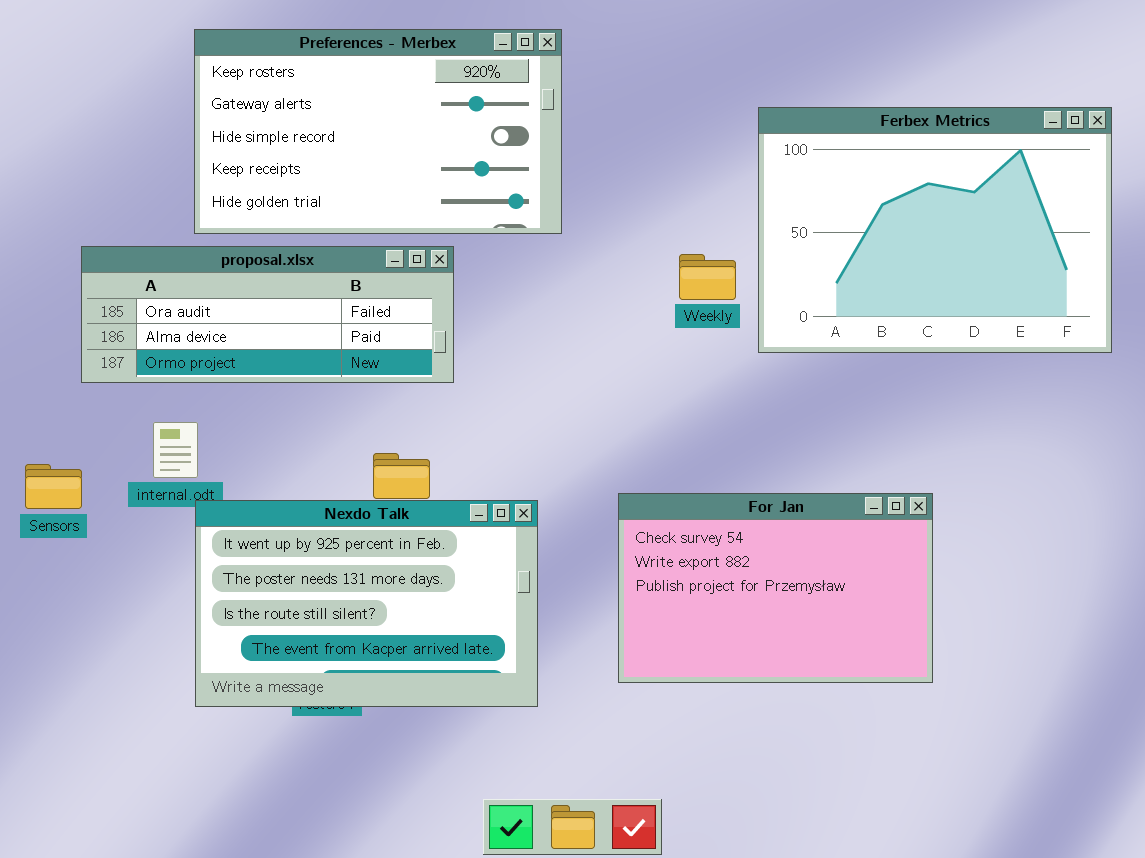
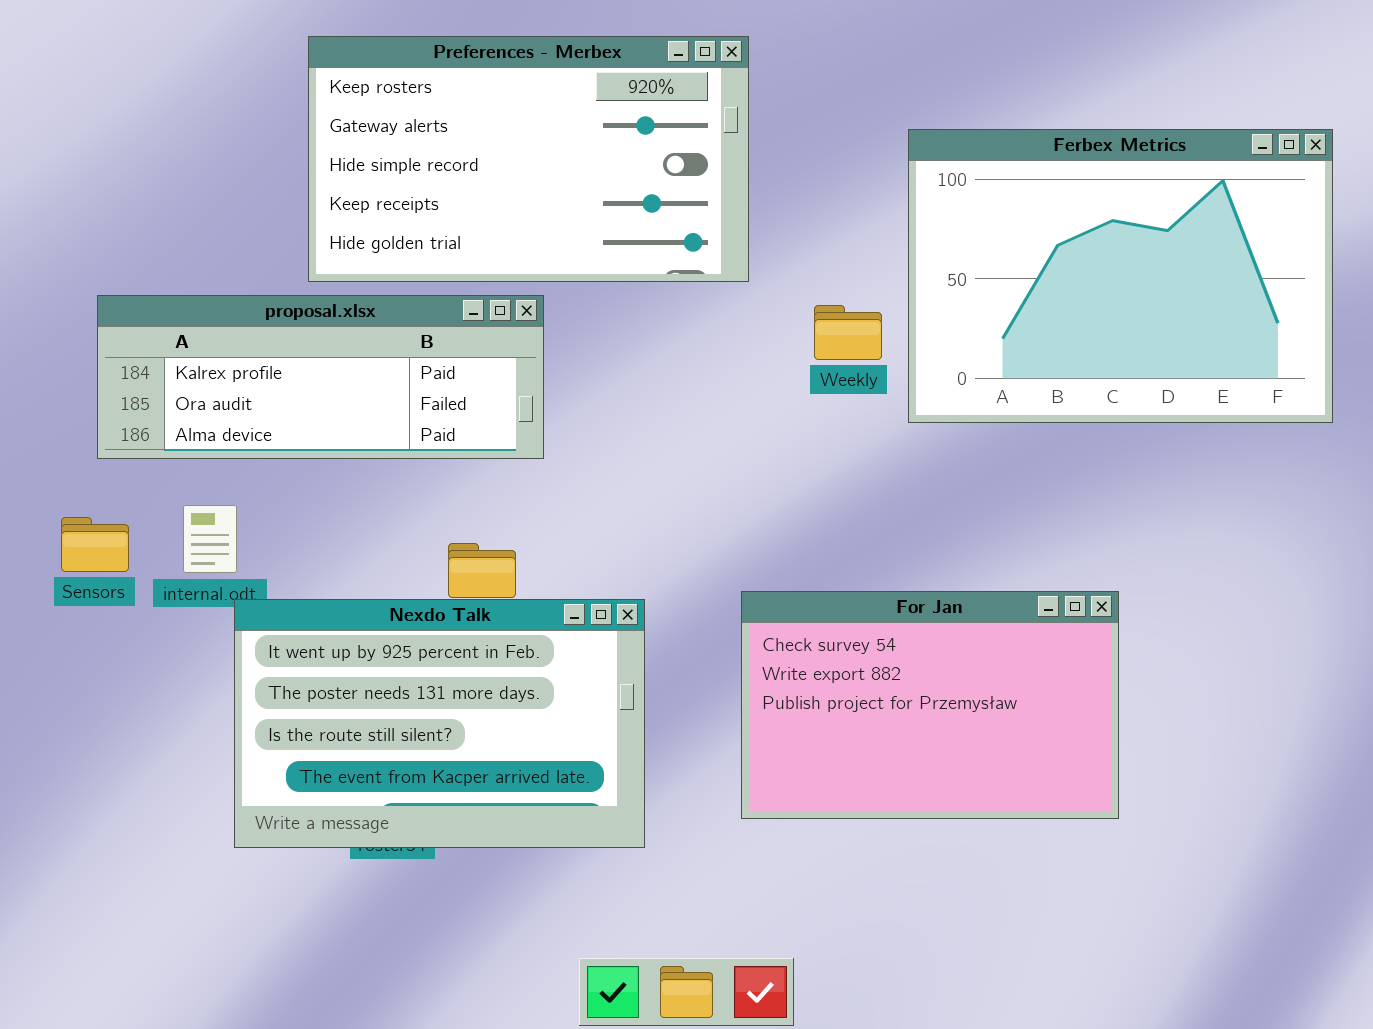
Preferences - Merbex: [194,29,562,234] -> [308,36,749,282], moved
proposal.xlsx: [81,246,454,383] -> [97,295,544,459], scrolled up 1 row
Sensors: [25,464,82,509] -> [61,517,129,572], moved

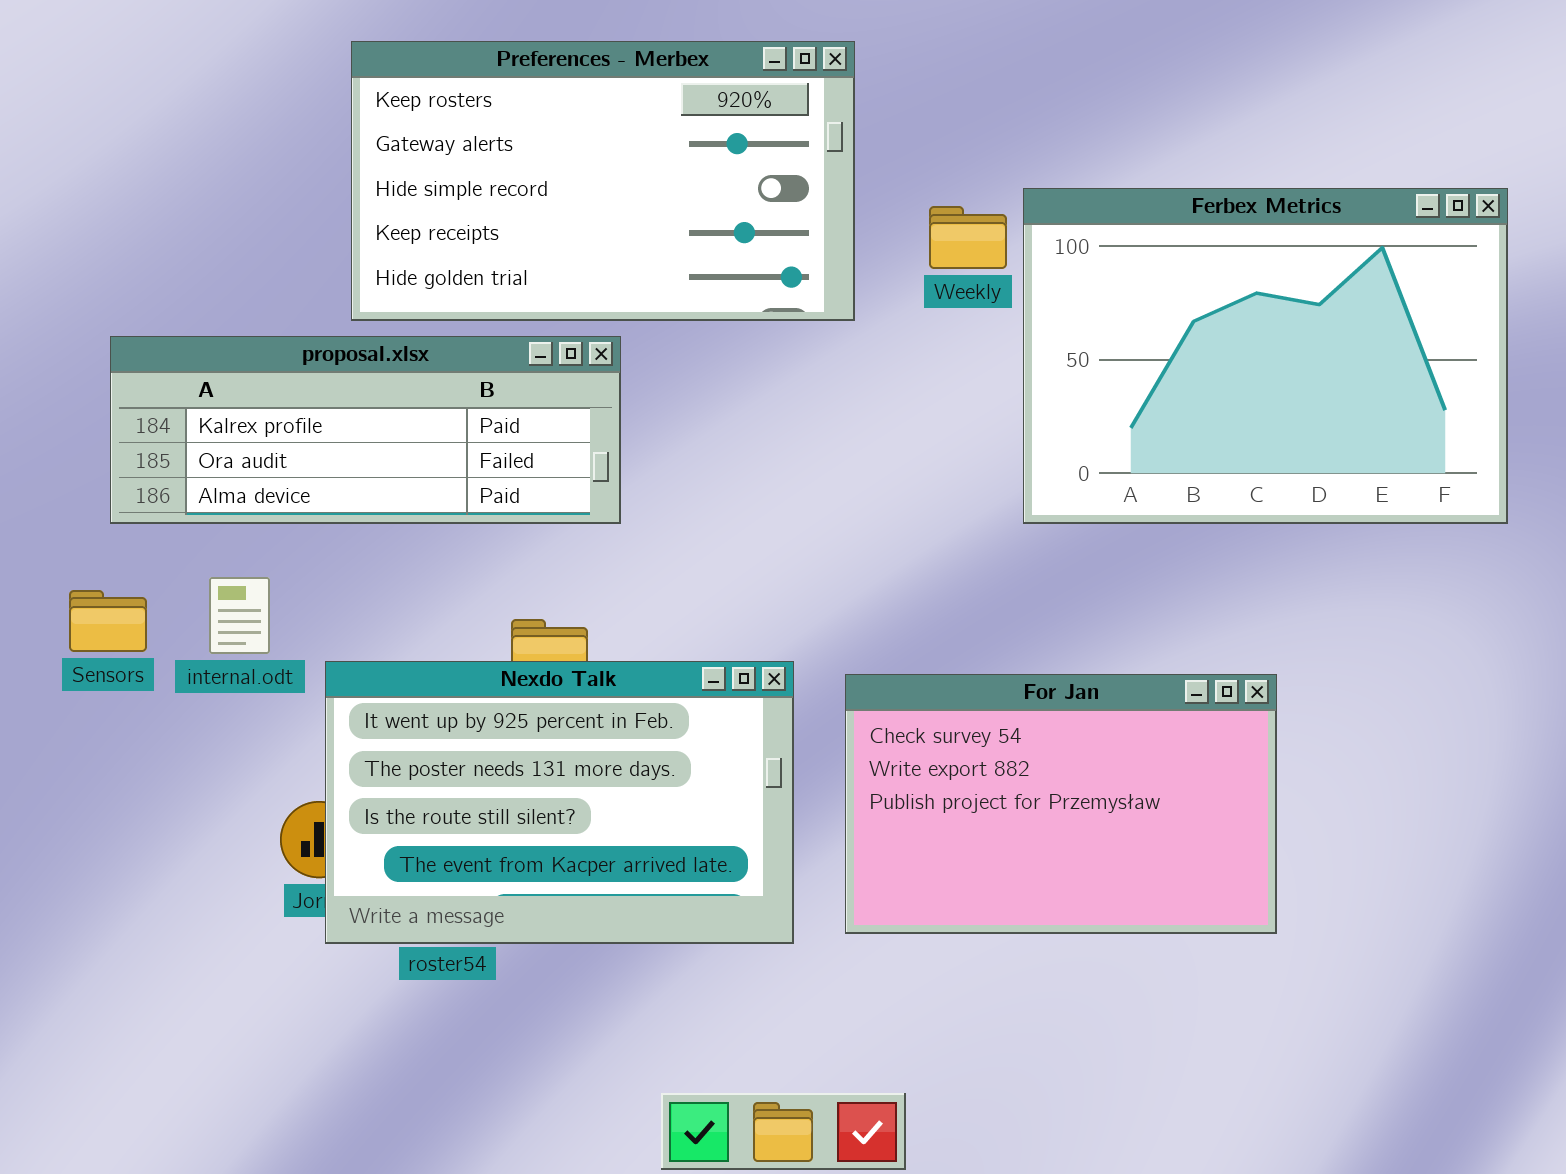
Ferbex Metrics: [908,129,1333,423] -> [1023,188,1508,524], moved
Weekly: [814,305,882,360] -> [929,206,1007,269], moved
Nexdo Talk: [234,599,645,848] -> [325,661,794,944], moved

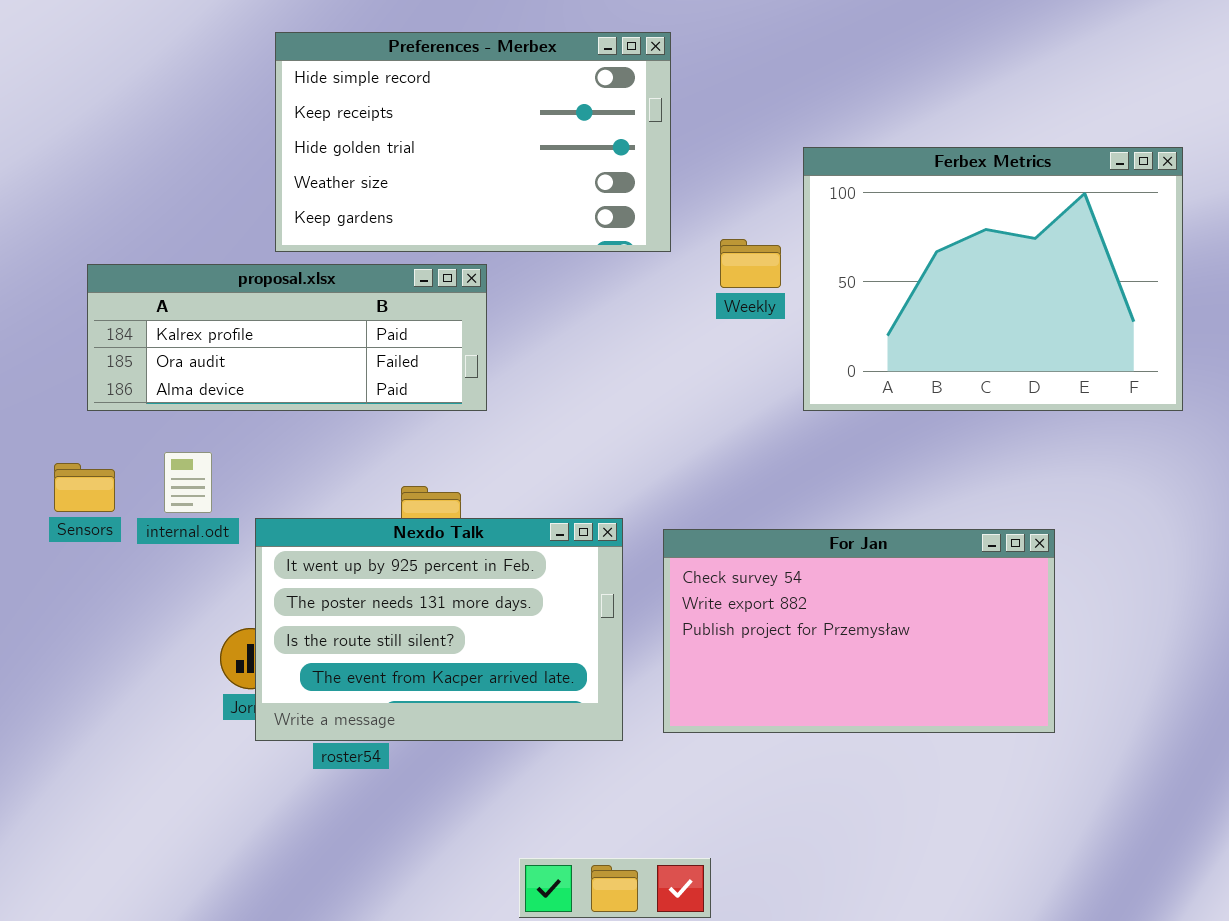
Preferences - Merbex: [351,41,855,321] -> [275,32,671,252], scrolled down 2 rows
Weekly: [929,206,1007,269] -> [720,239,781,288], moved
For Jan: [845,674,1277,934] -> [663,529,1055,733], resized

